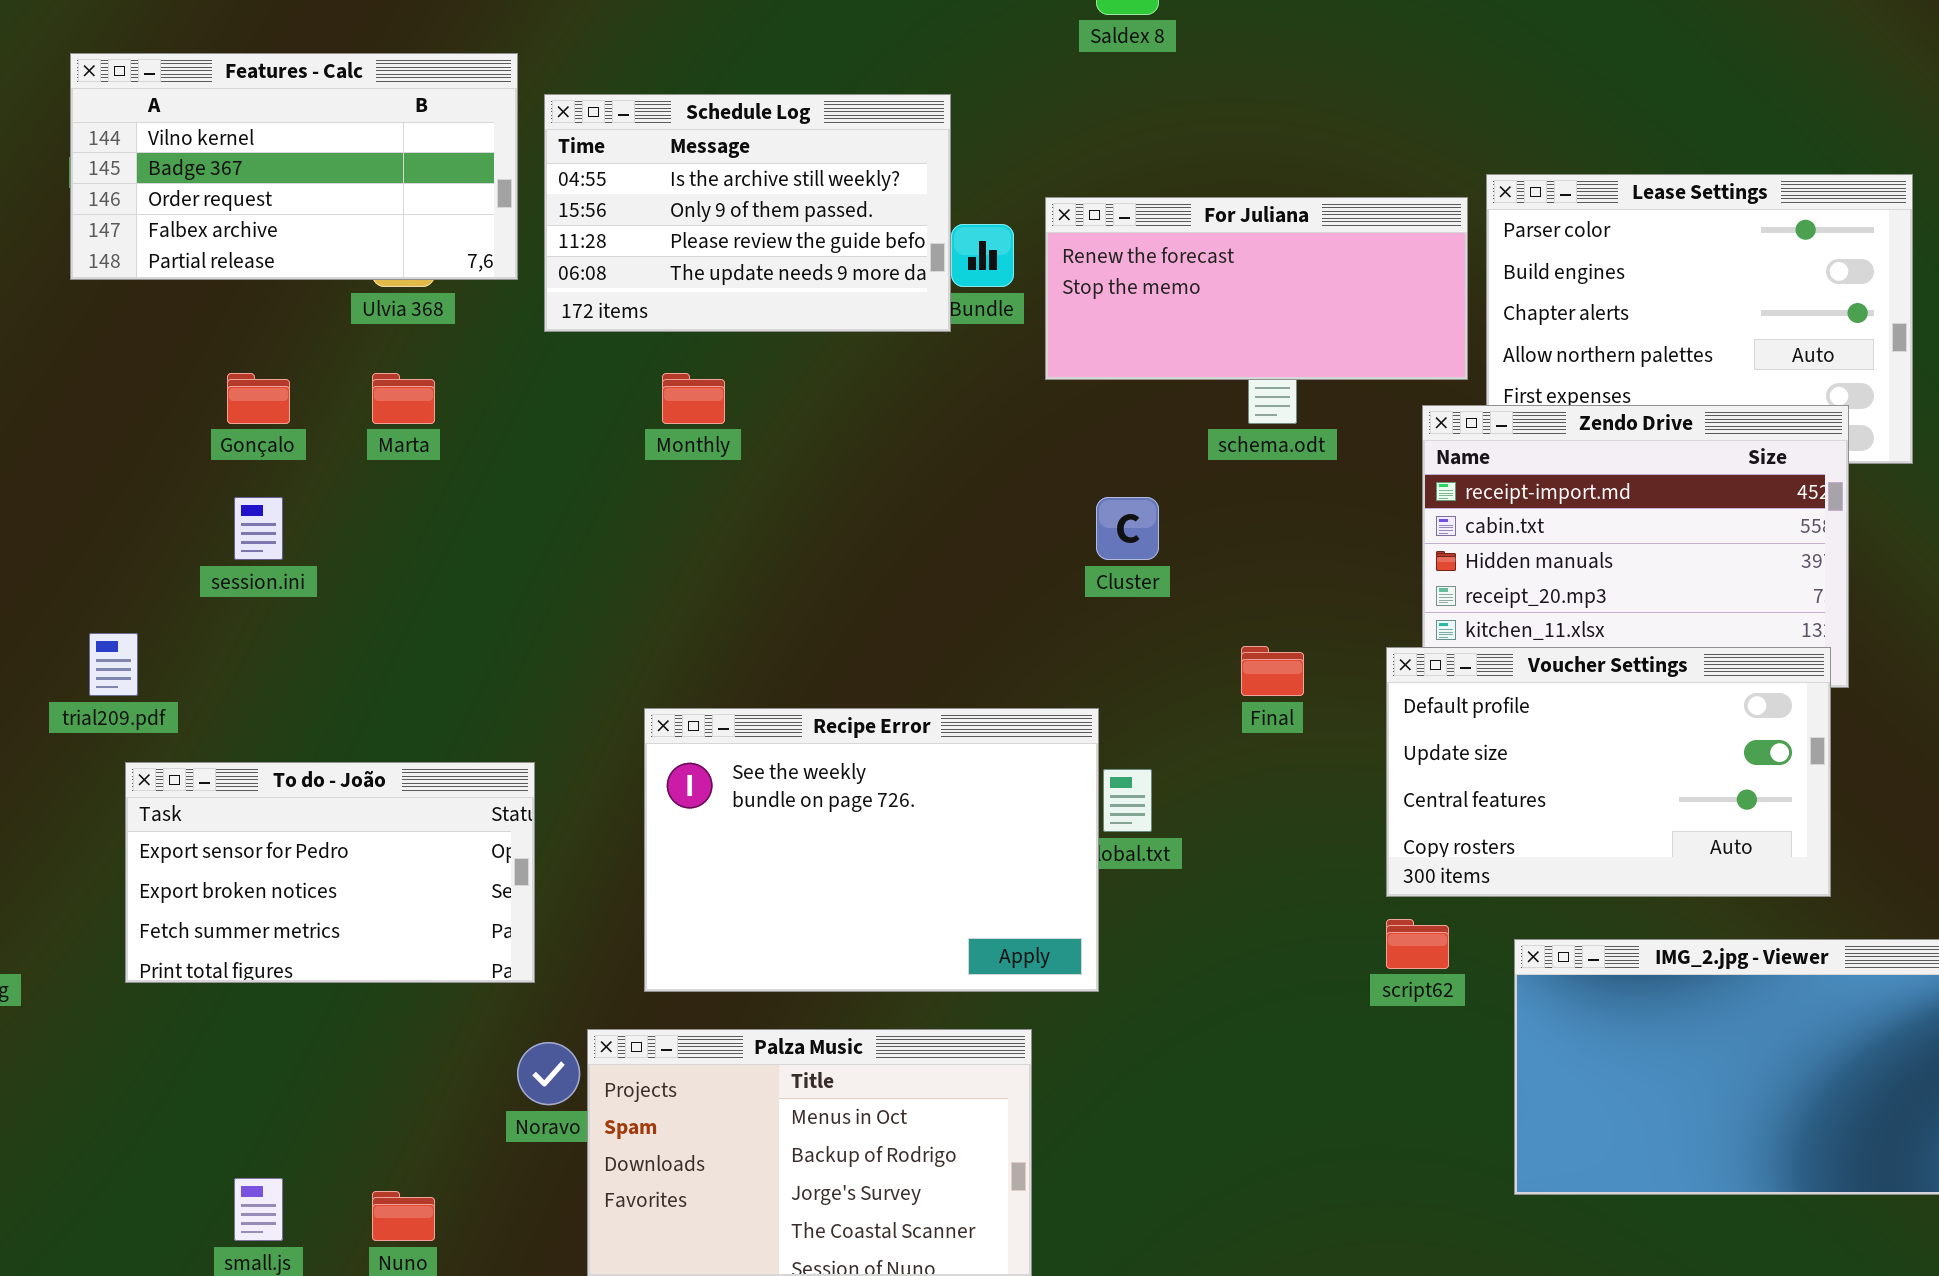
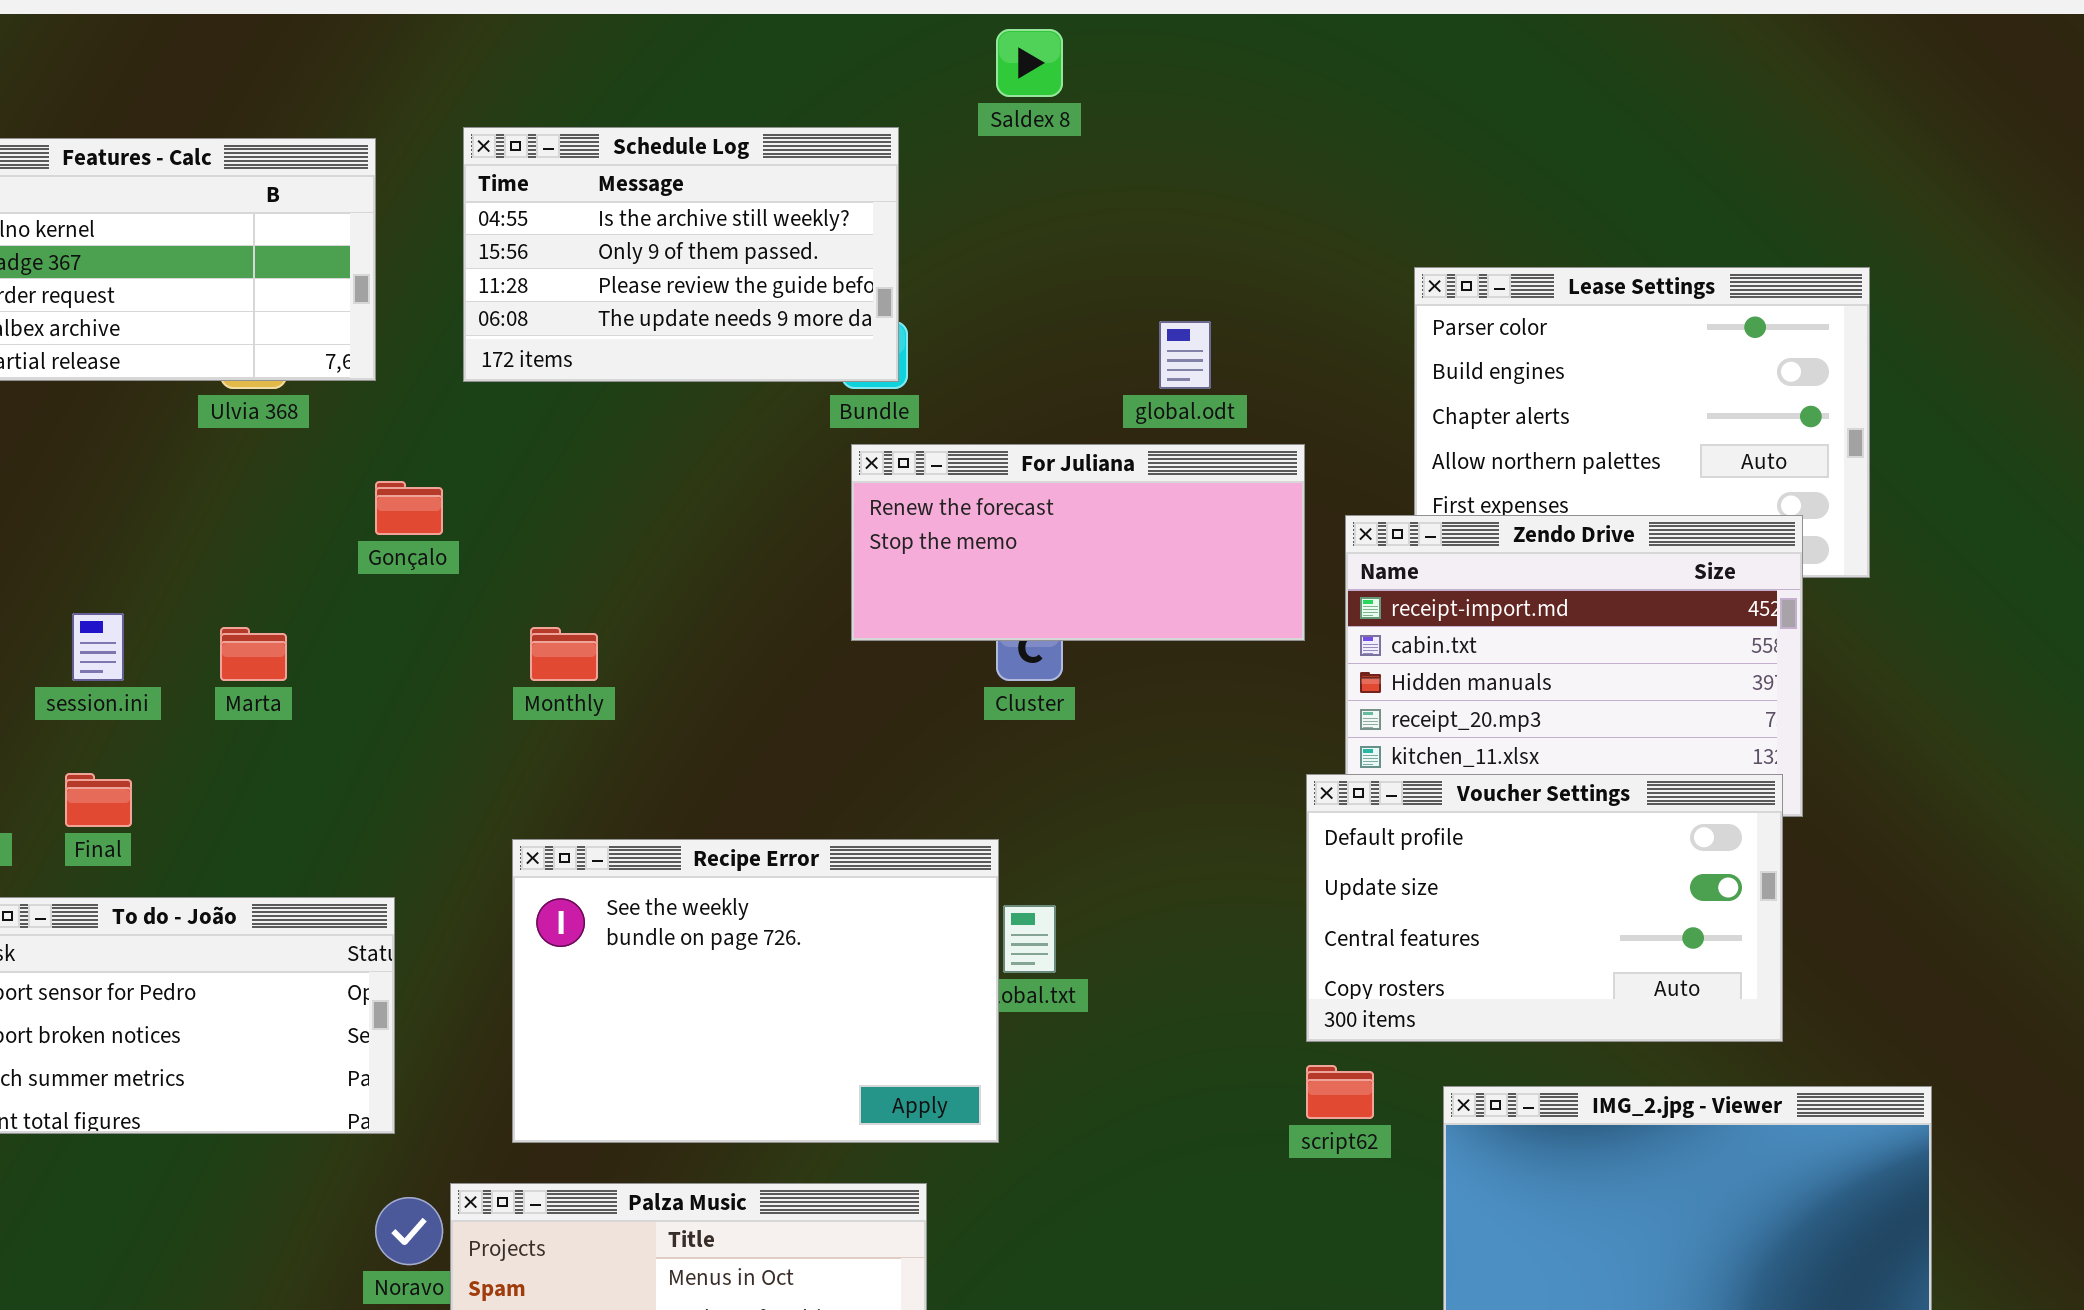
Schedule Log: [544,94,951,332] -> [463,127,899,382], moved
For Juliana: [1045,197,1468,380] -> [851,444,1305,641], moved
Gonçalo: [227,373,290,424] -> [375,481,443,535], moved
Marta: [372,373,435,424] -> [220,627,287,681], moved
Monthly: [662,373,725,424] -> [530,627,598,681], moved
Final: [1241,646,1304,696] -> [65,773,132,827], moved

